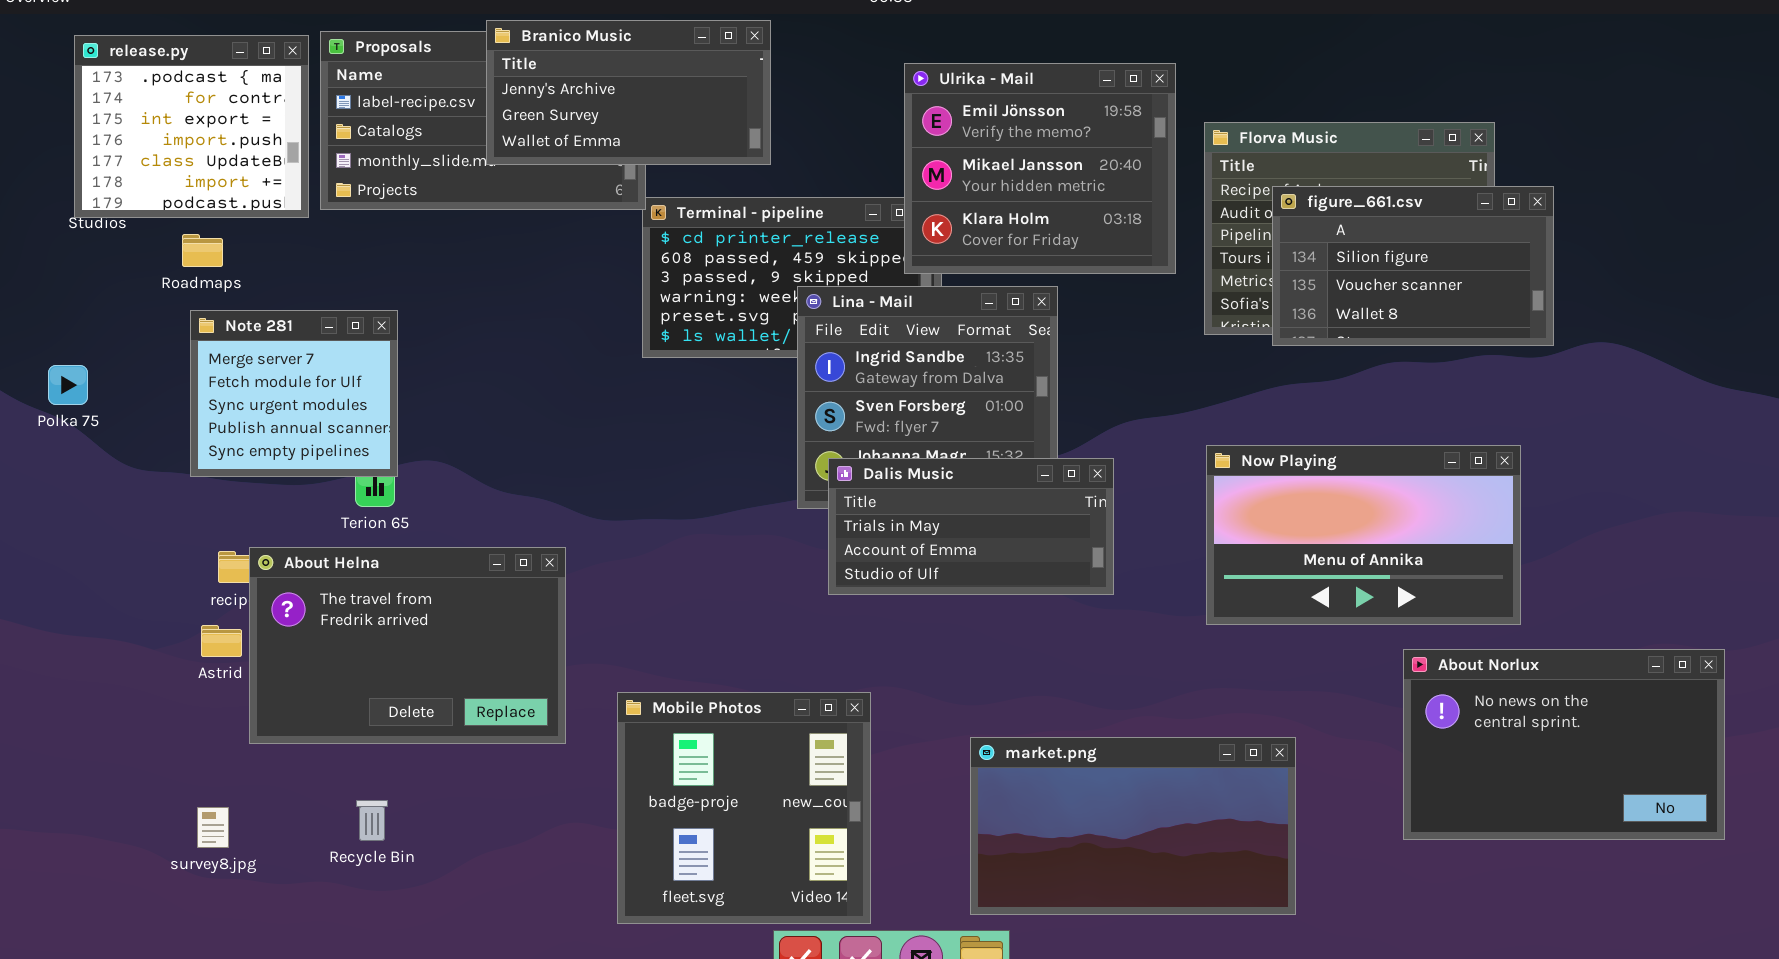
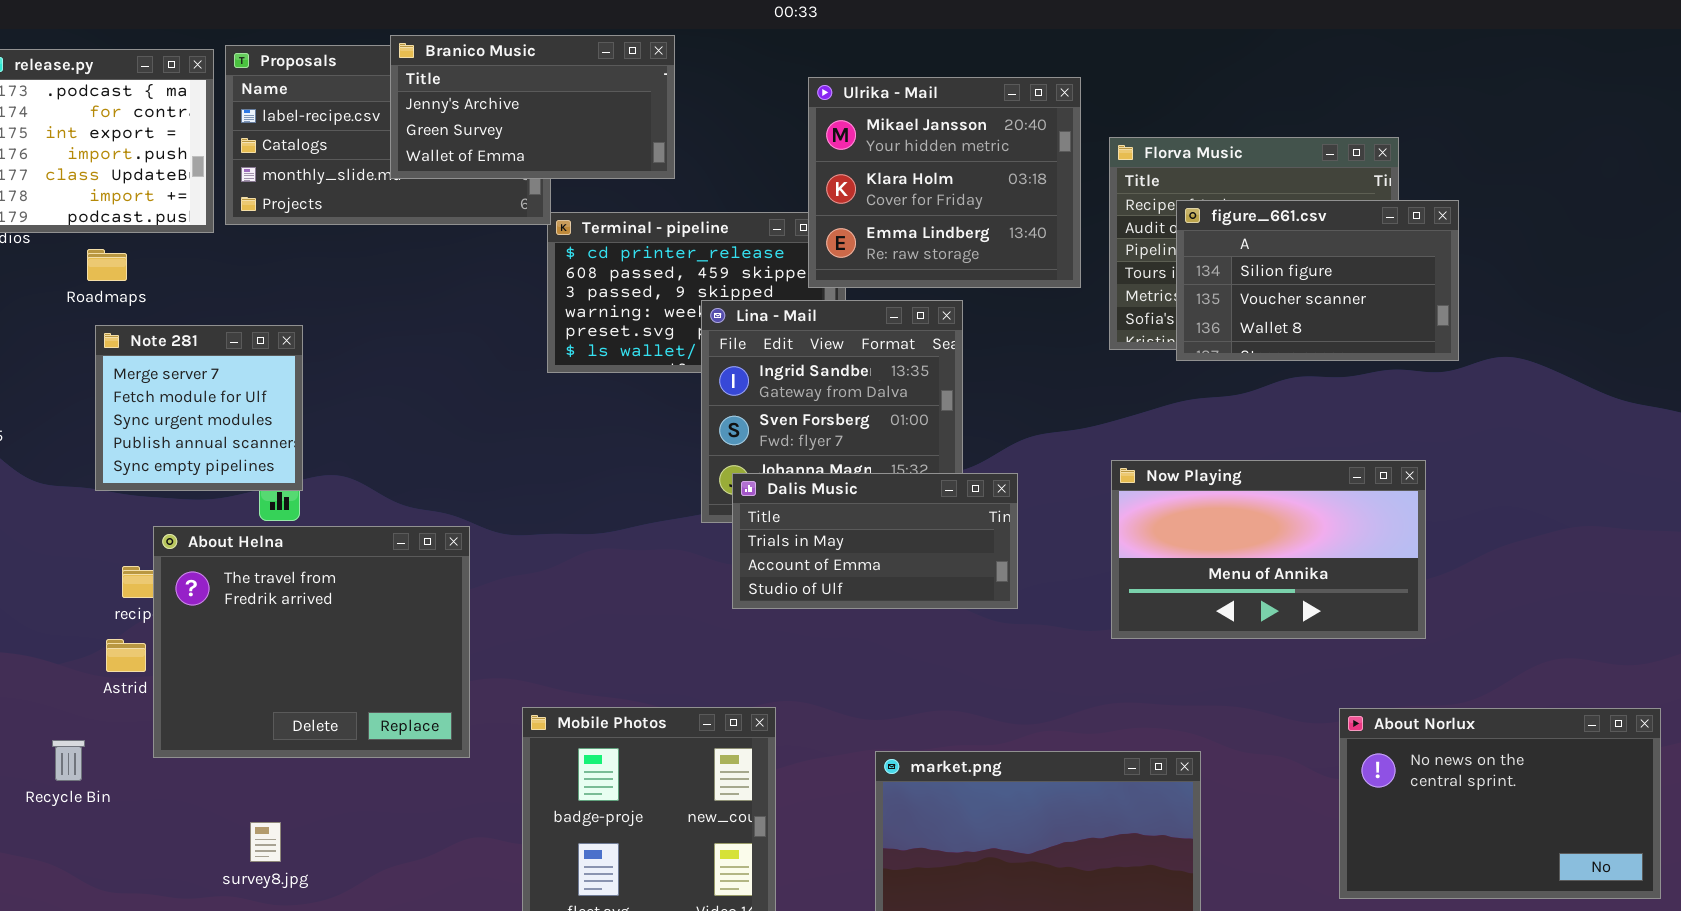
Ulrika - Mail: [904,63,1176,274] -> [808,77,1081,288], scrolled down 1 row
About Helna: [249,547,566,744] -> [153,526,470,758], resized
About Norlux: [1403,649,1725,840] -> [1339,708,1661,899], moved
Recycle Bin: [356,800,388,841] -> [52,740,85,781], moved
survey8.jpg: [197,807,229,848] -> [250,822,281,862], moved

